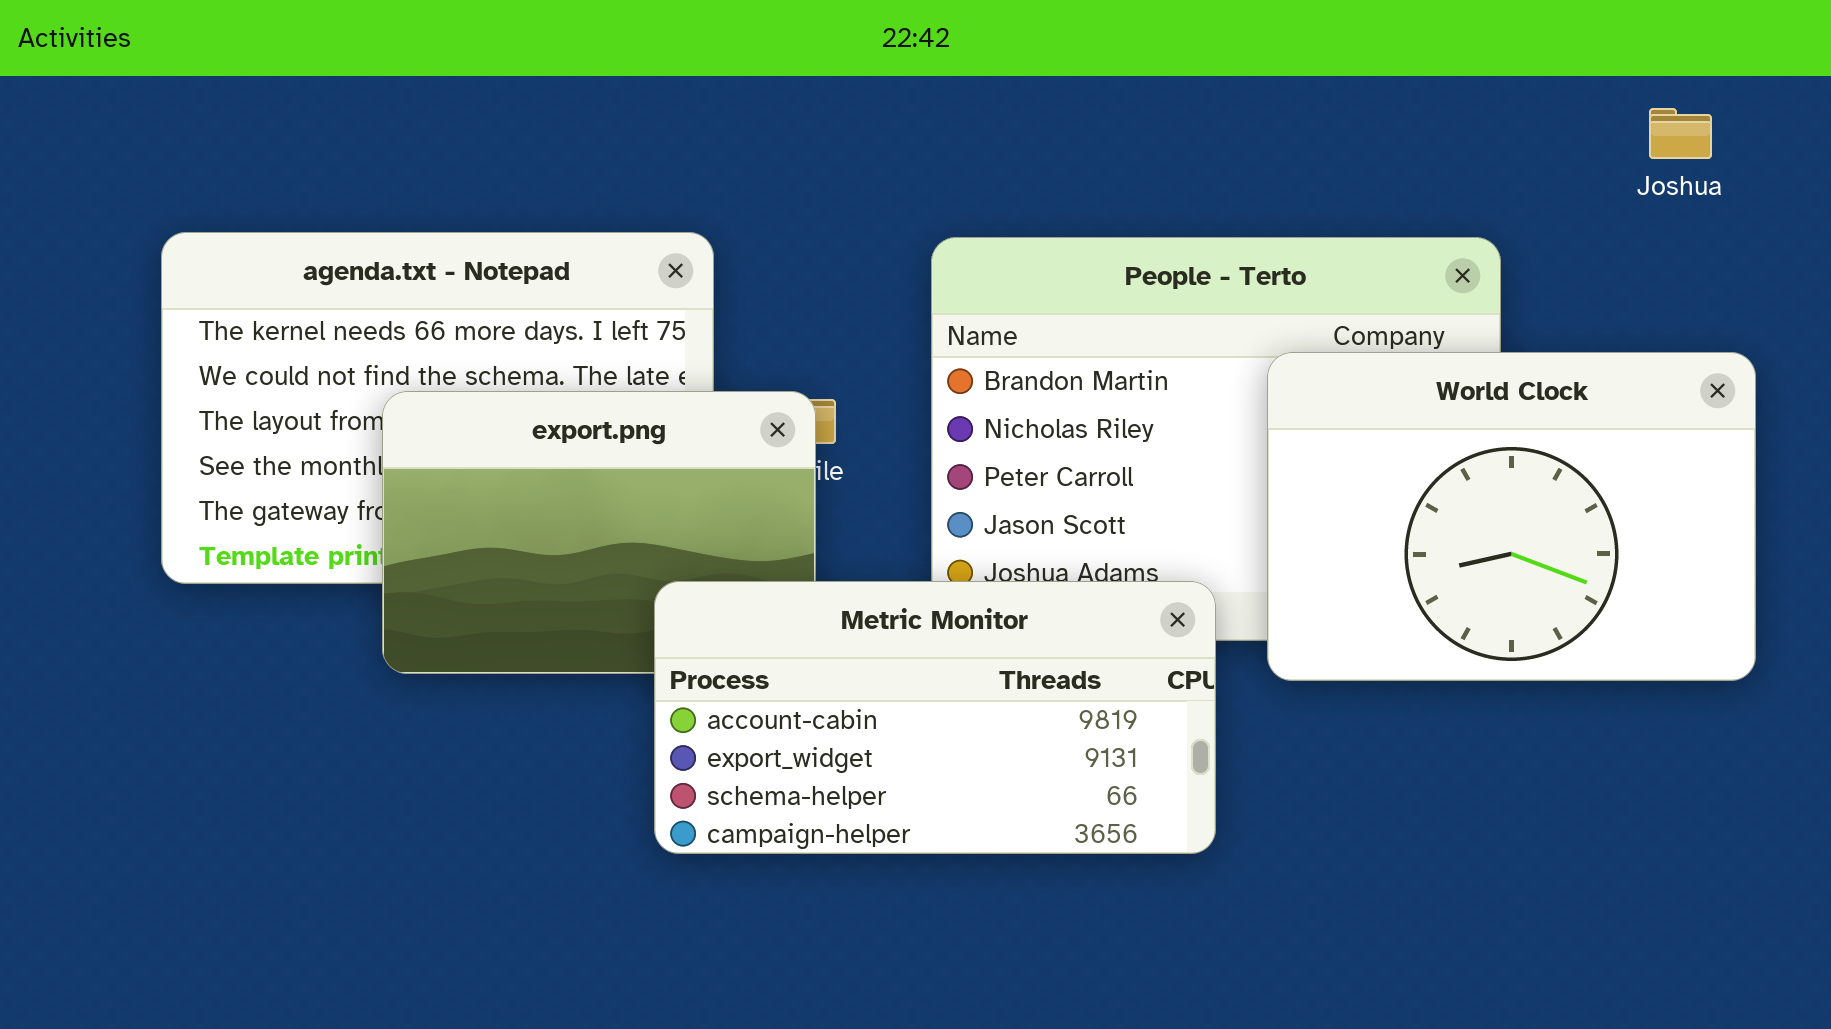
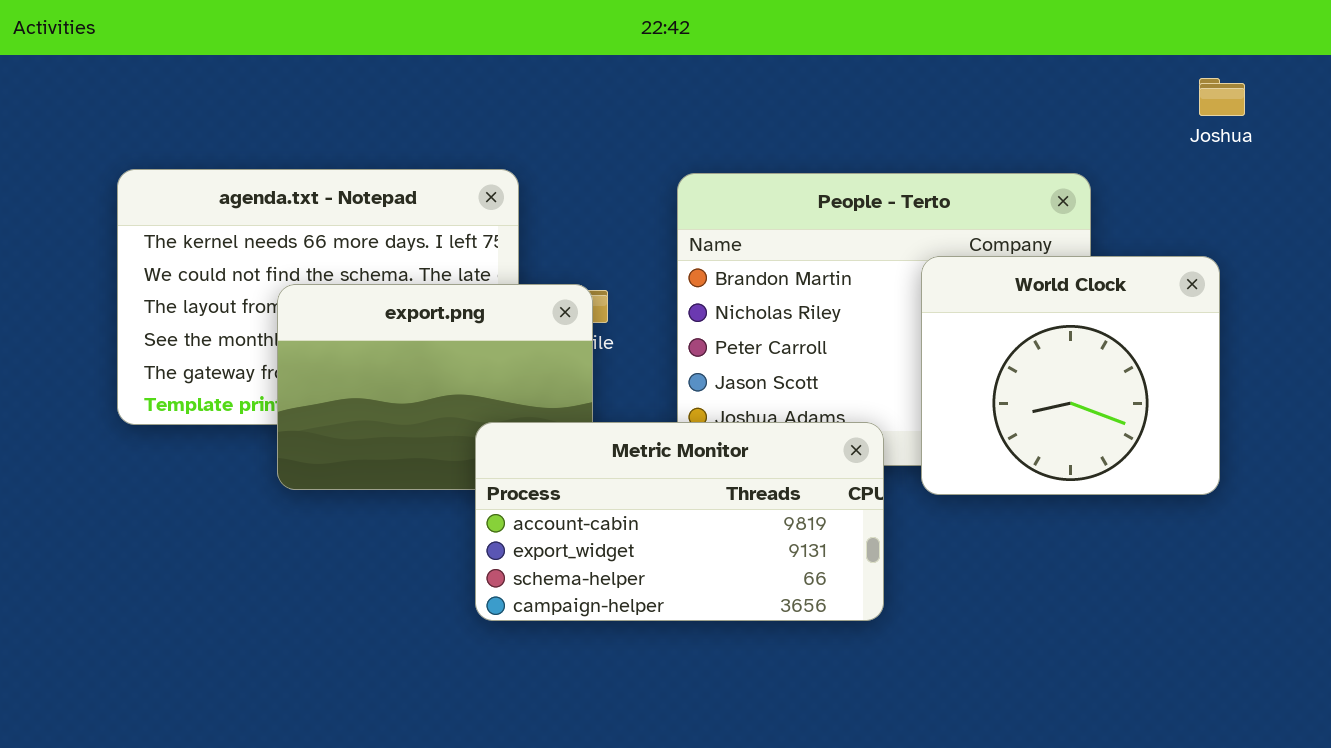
World Clock: [1267,352,1756,681] -> [921,256,1220,495], resized

